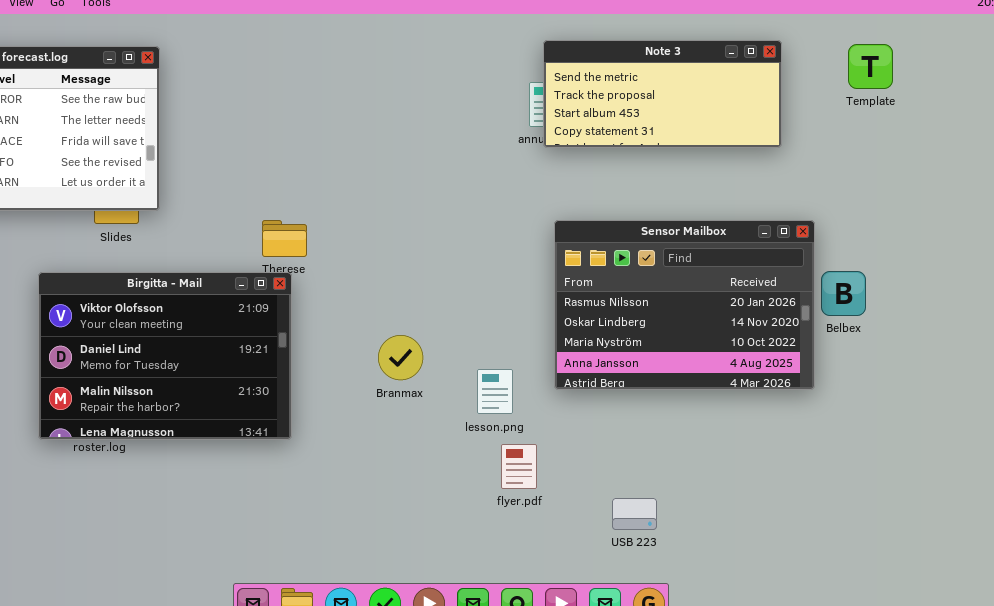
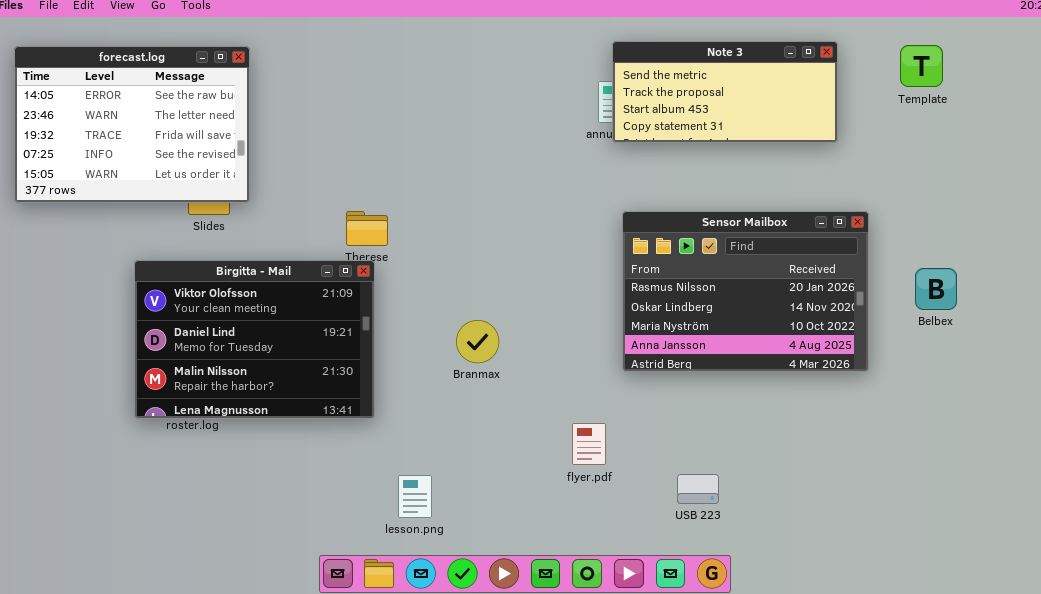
Belbex: [821,271,866,316] -> [915,268,957,310], moved
lesson.png: [477,369,513,414] -> [398,475,432,518], moved

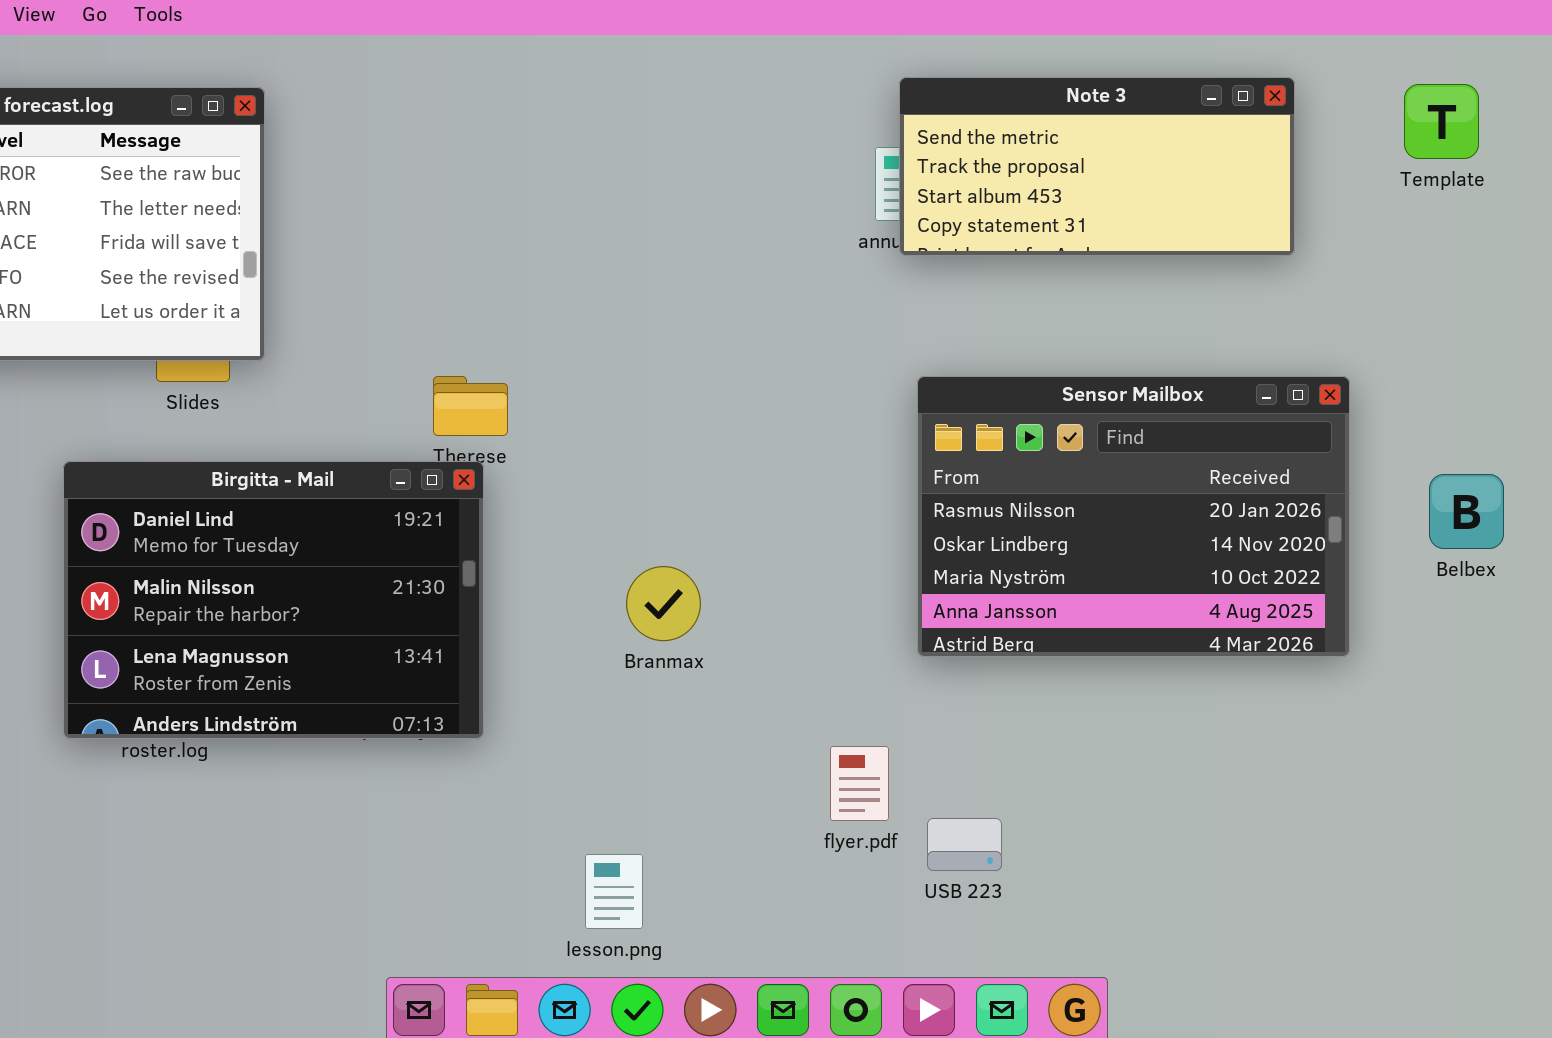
Birgitta - Mail: [134,260,375,419] -> [63,461,484,739], scrolled down 1 row
USB 223: [677,474,719,504] -> [927,818,1002,871], moved
lesson.png: [398,475,432,518] -> [585,854,643,929], moved

